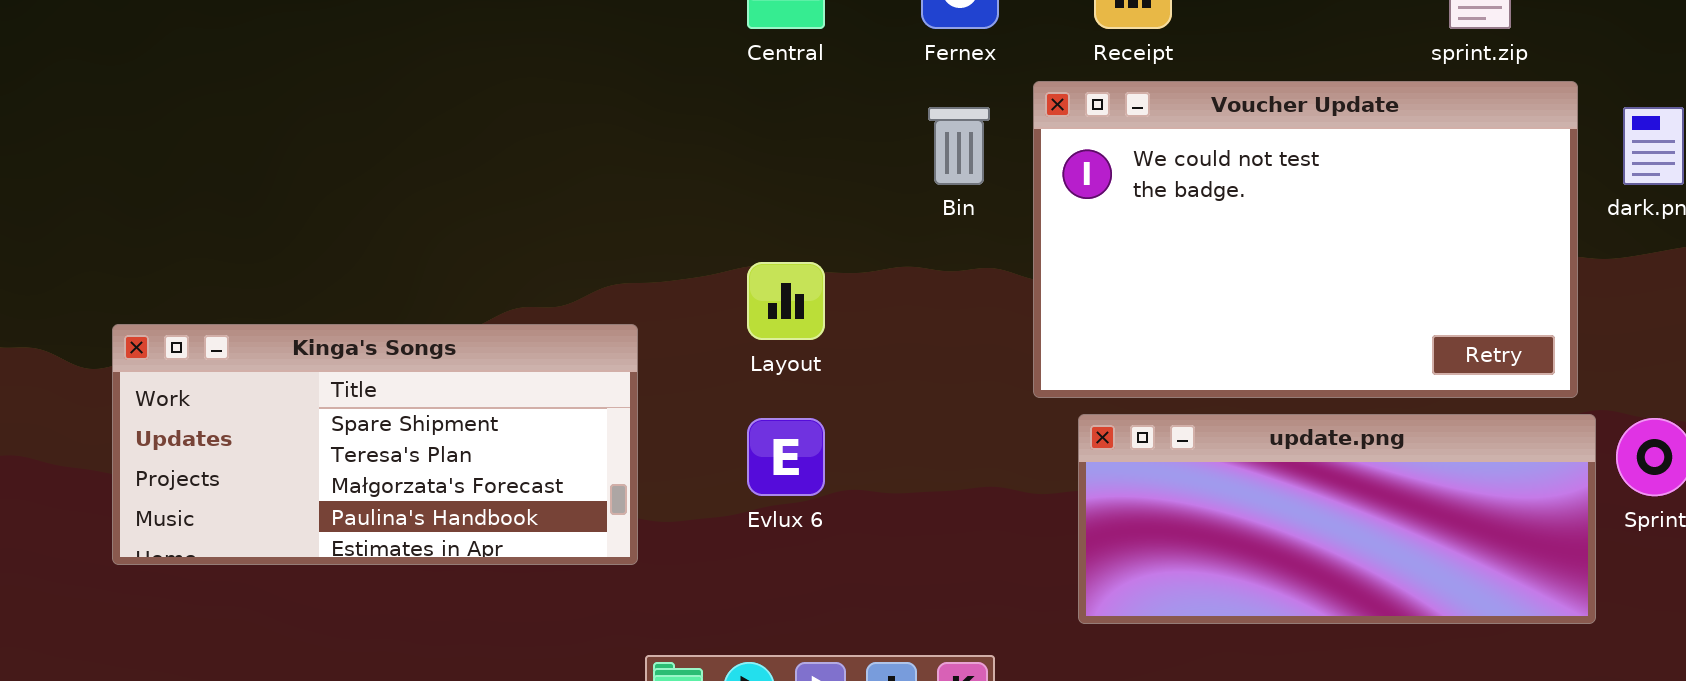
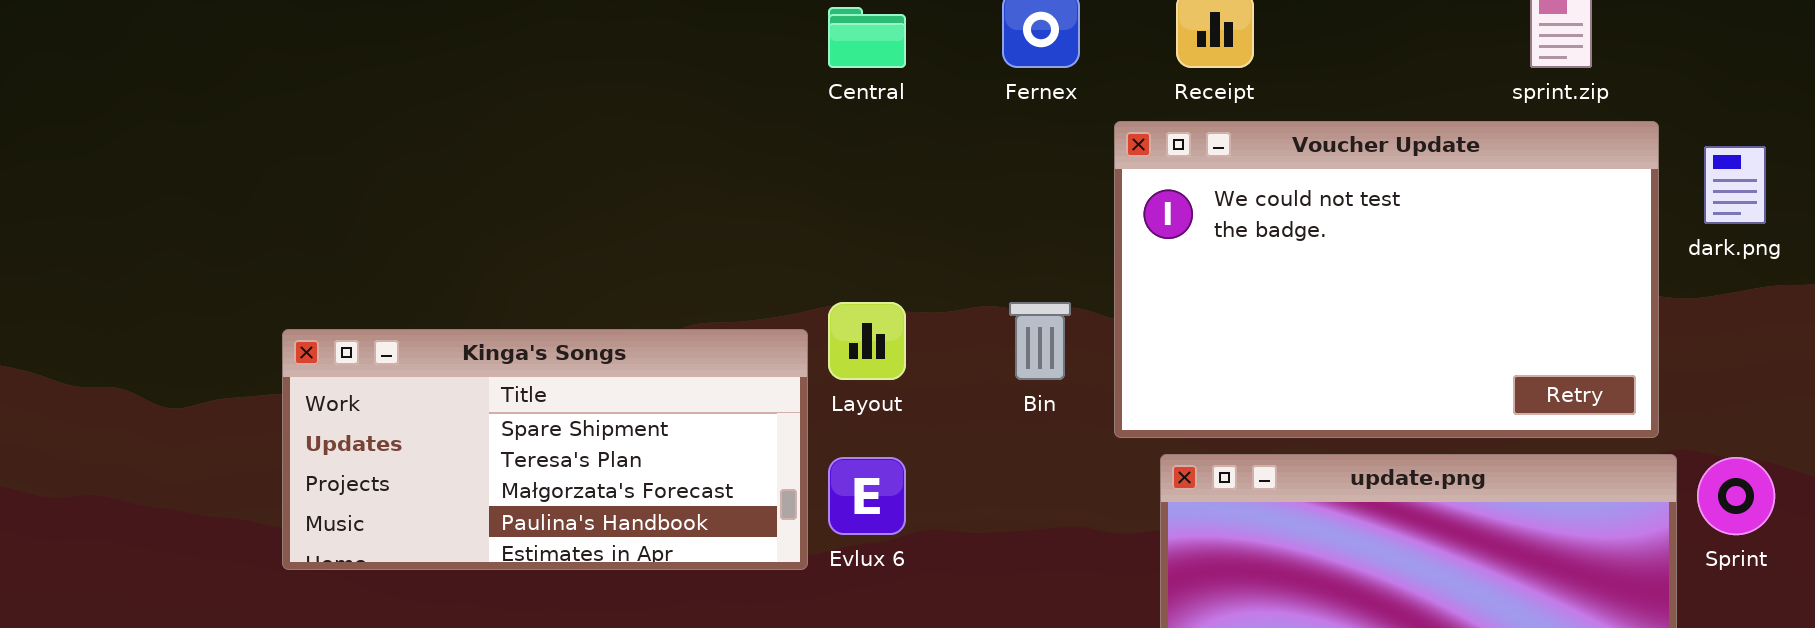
Bin: [928,107,990,185] -> [1009,302,1071,380], moved
Kinga's Songs: [112,324,638,565] -> [282,329,808,570], moved

